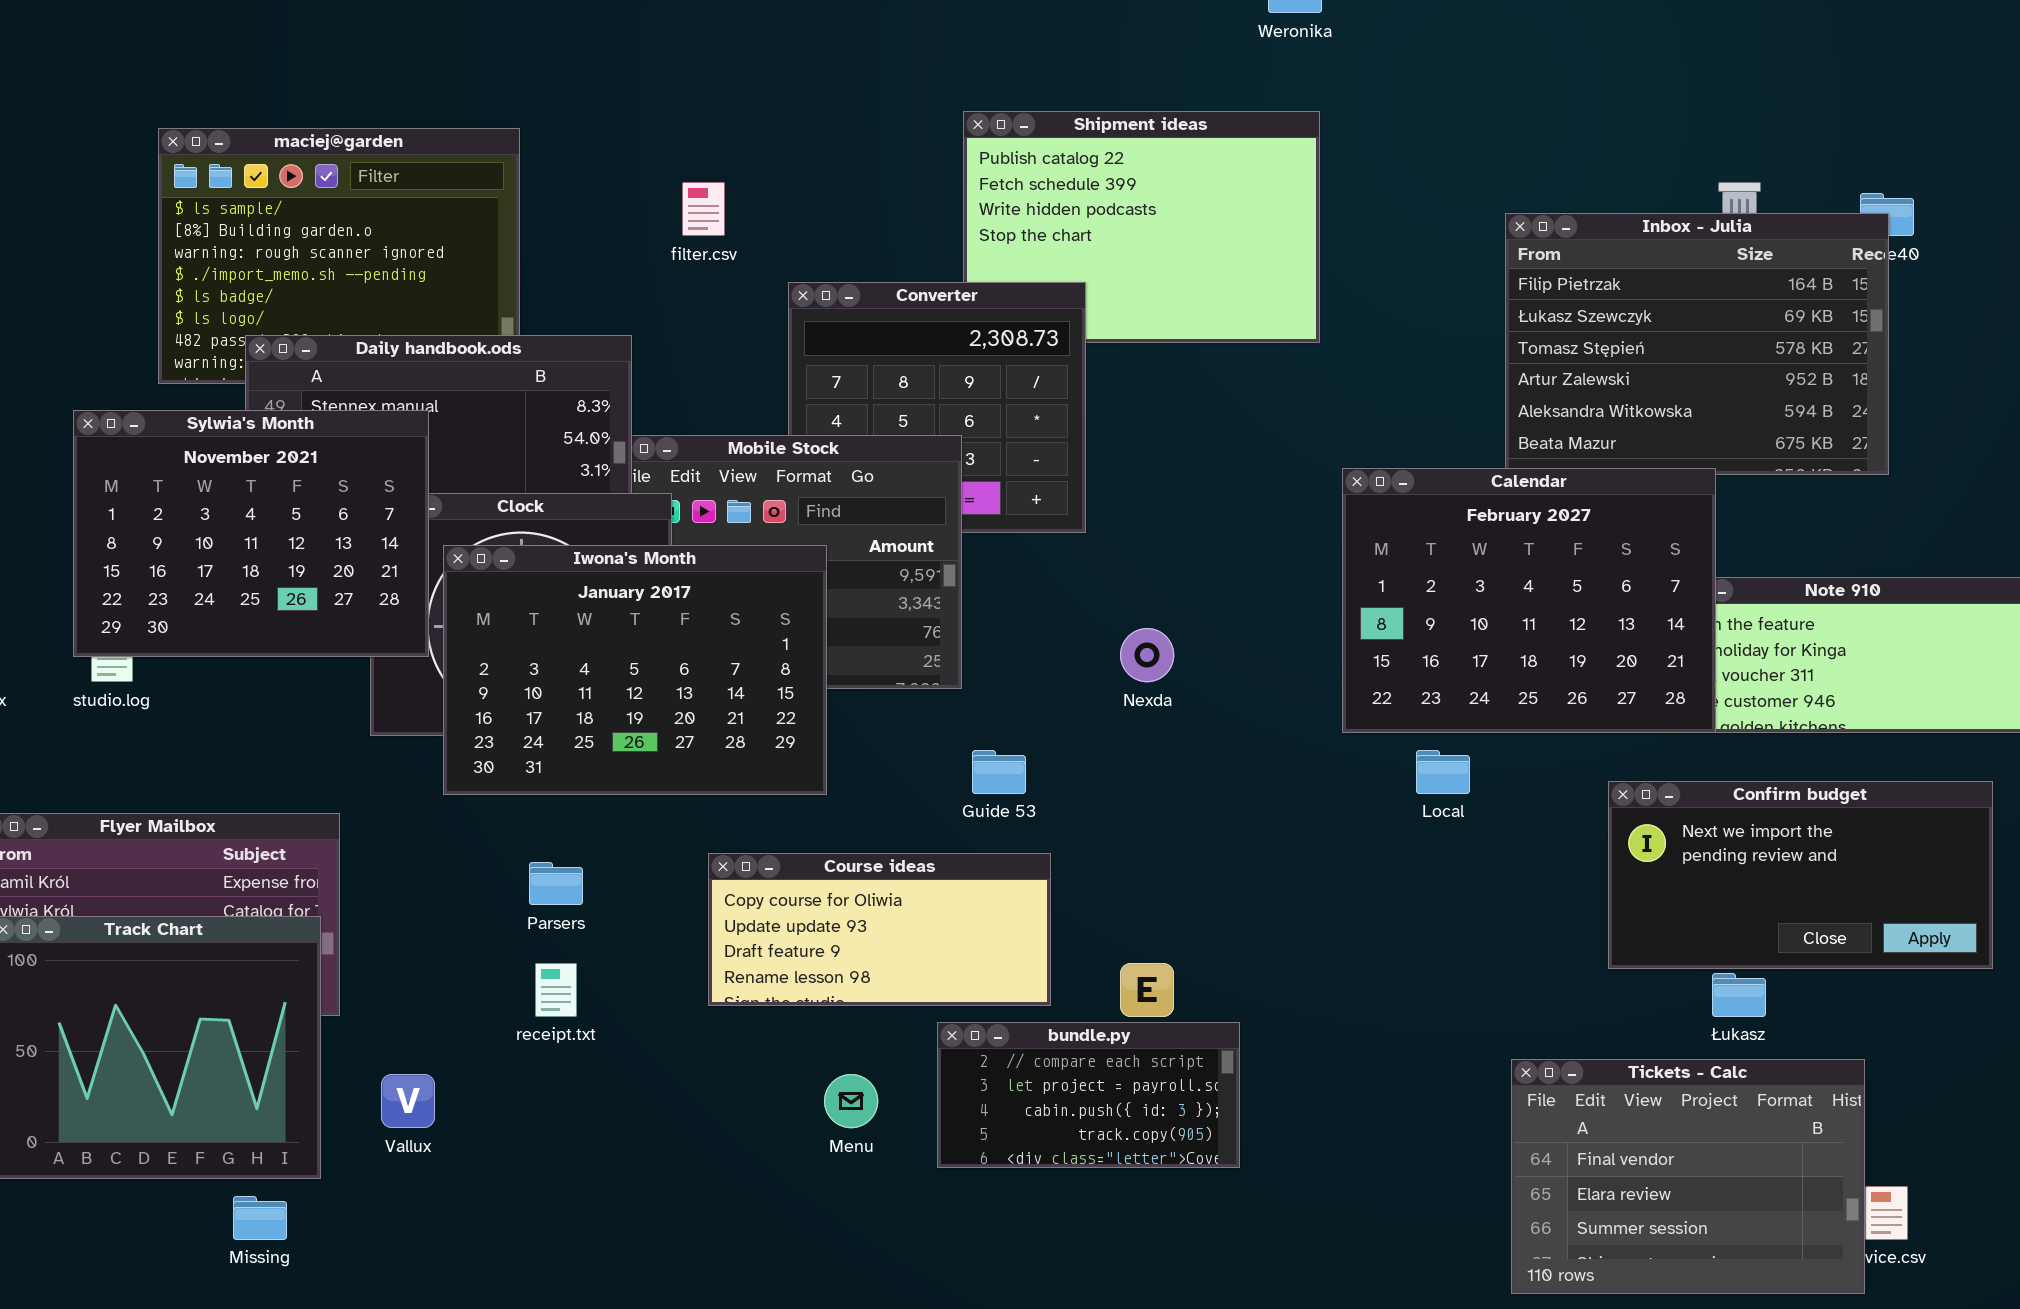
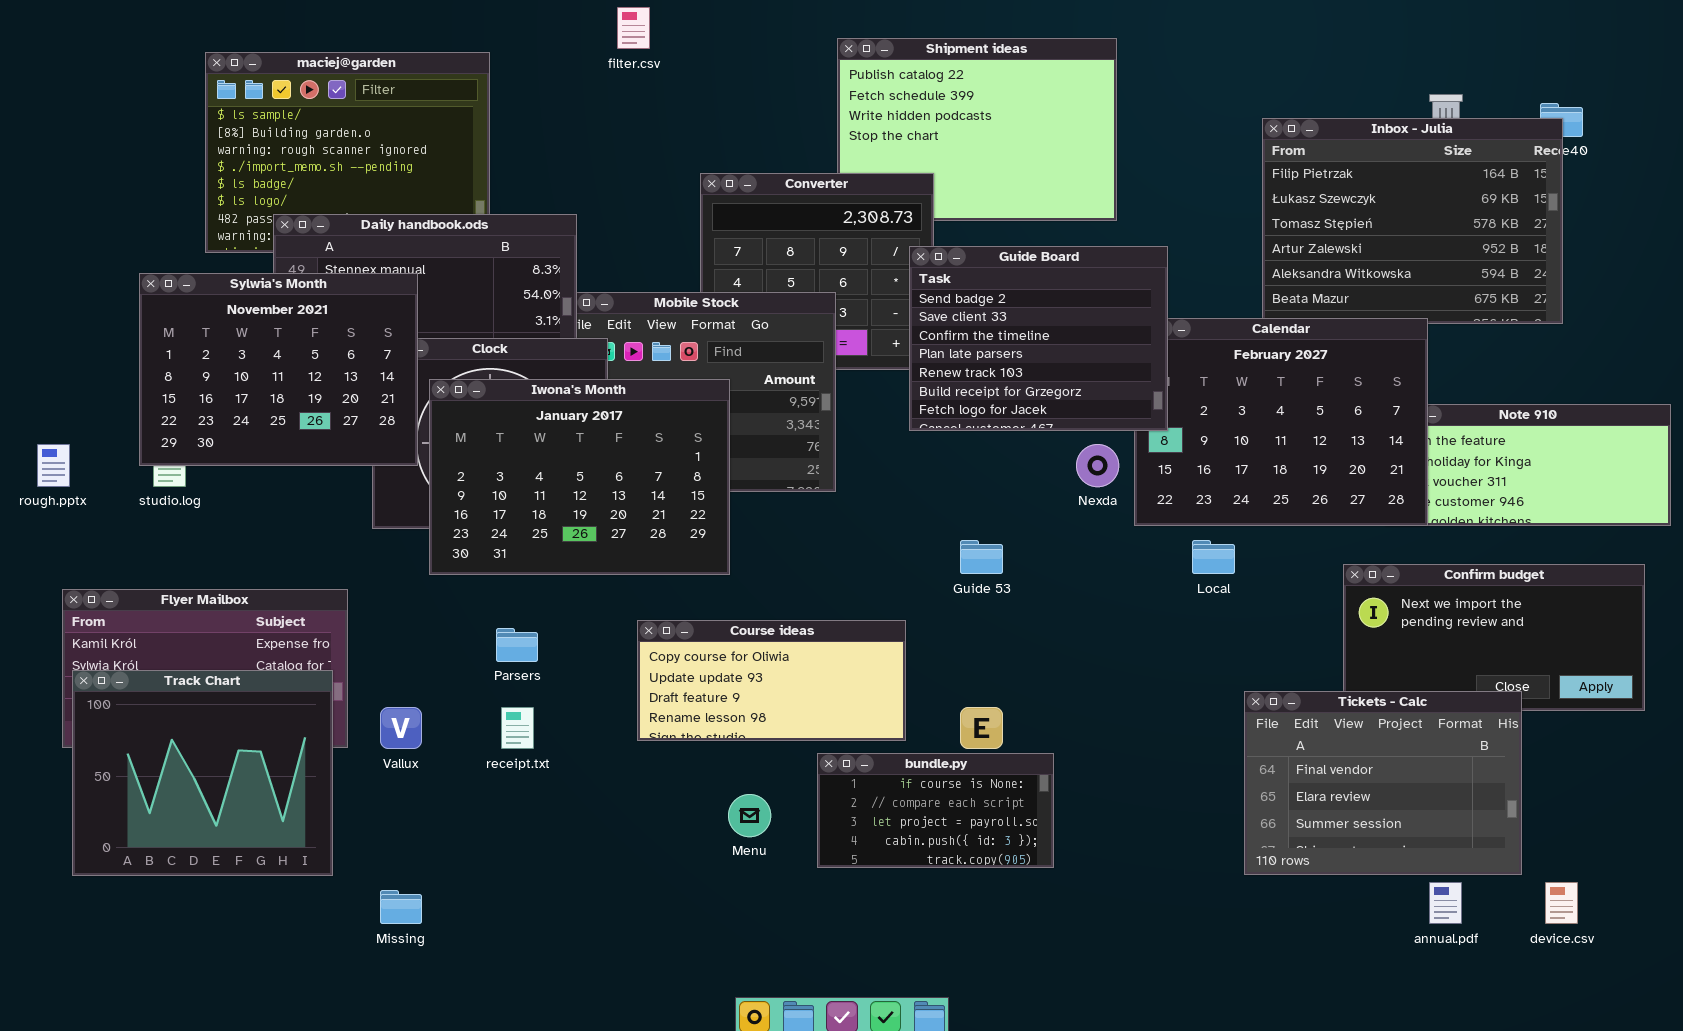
filter.csv: [682,182,725,236] -> [617,7,650,49], moved
Guide Board: none -> [909,246,1168,431], opened
Nexda: [1120,628,1174,682] -> [1076,444,1119,487], moved
Guide 53: [972,750,1026,794] -> [960,540,1003,574], moved
bundle.py: [937,1022,1240,1168] -> [817,753,1054,868], scrolled up 1 row
Tickets - Calc: [1511,1059,1865,1294] -> [1244,691,1522,875], moved
Vallux: [381,1074,435,1128] -> [380,707,422,749], moved
Missing: [233,1196,287,1240] -> [380,890,422,924], moved

